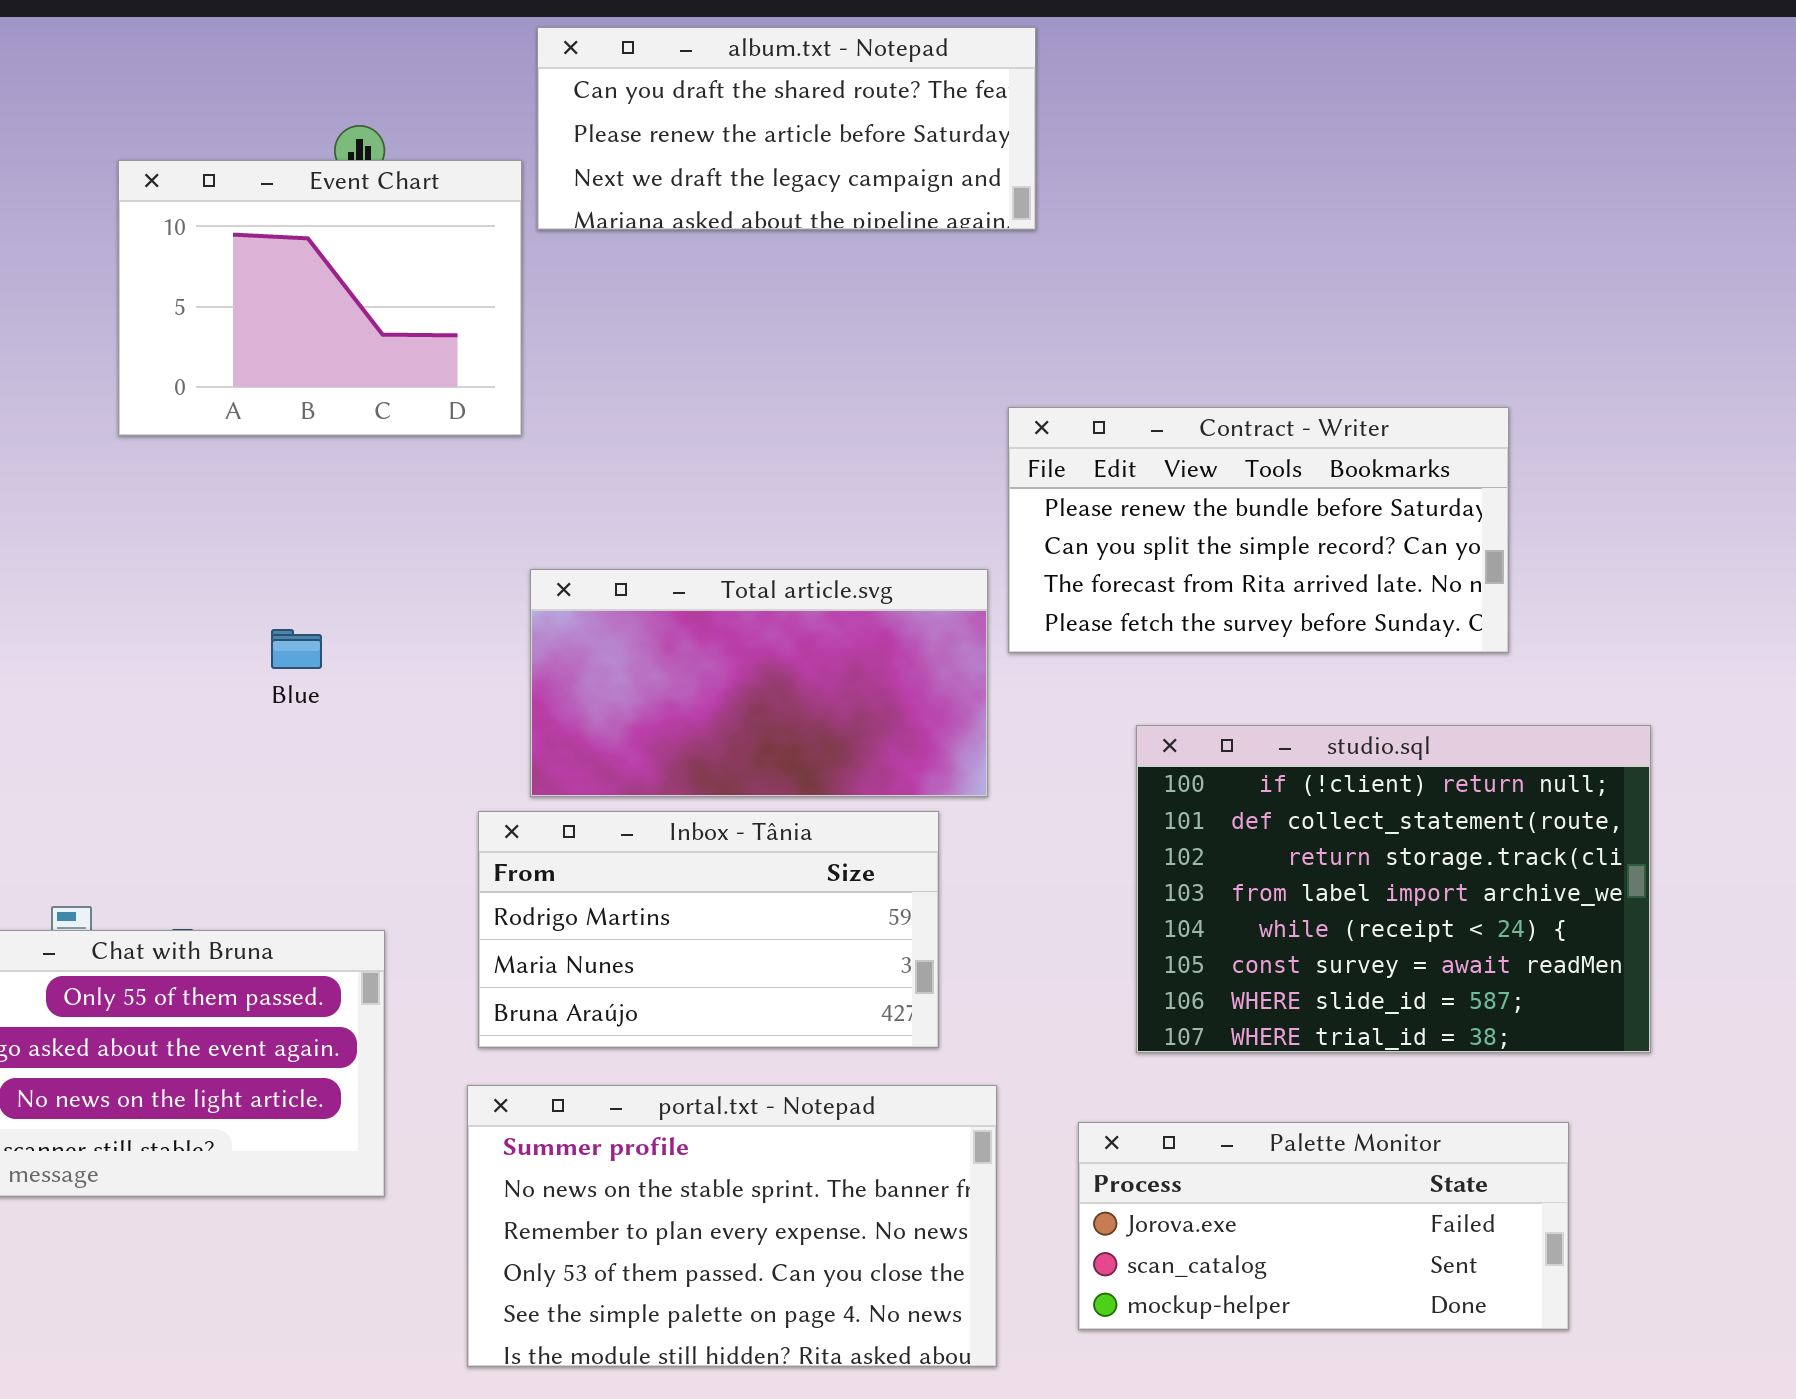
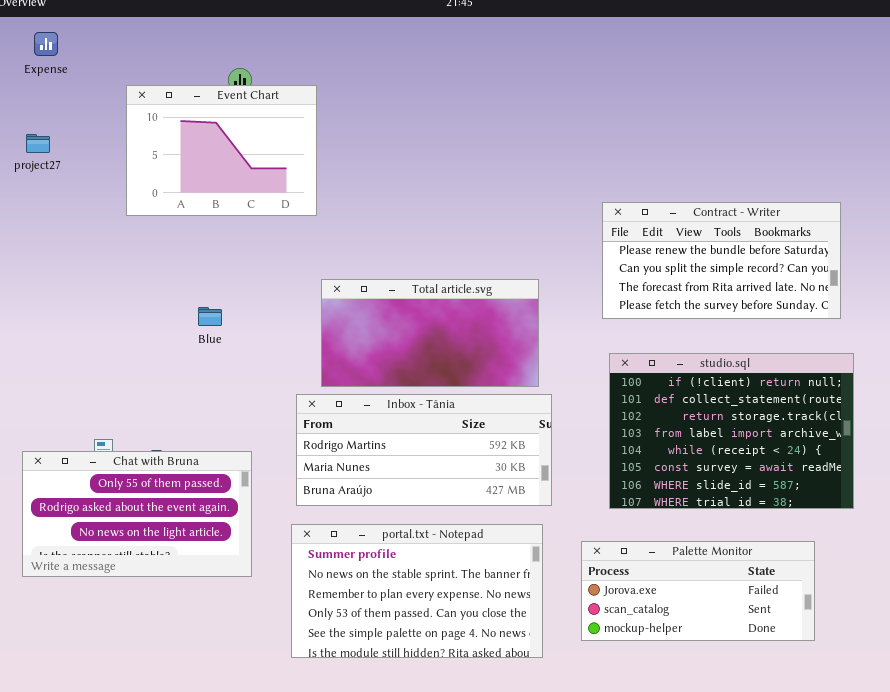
album.txt - Notepad: [537,27,1036,230] -> none, closed
Contract - Writer: [1008,407,1509,653] -> [602,202,841,319], moved
Inbox - Tânia: [478,811,939,1048] -> [296,394,552,506], resized

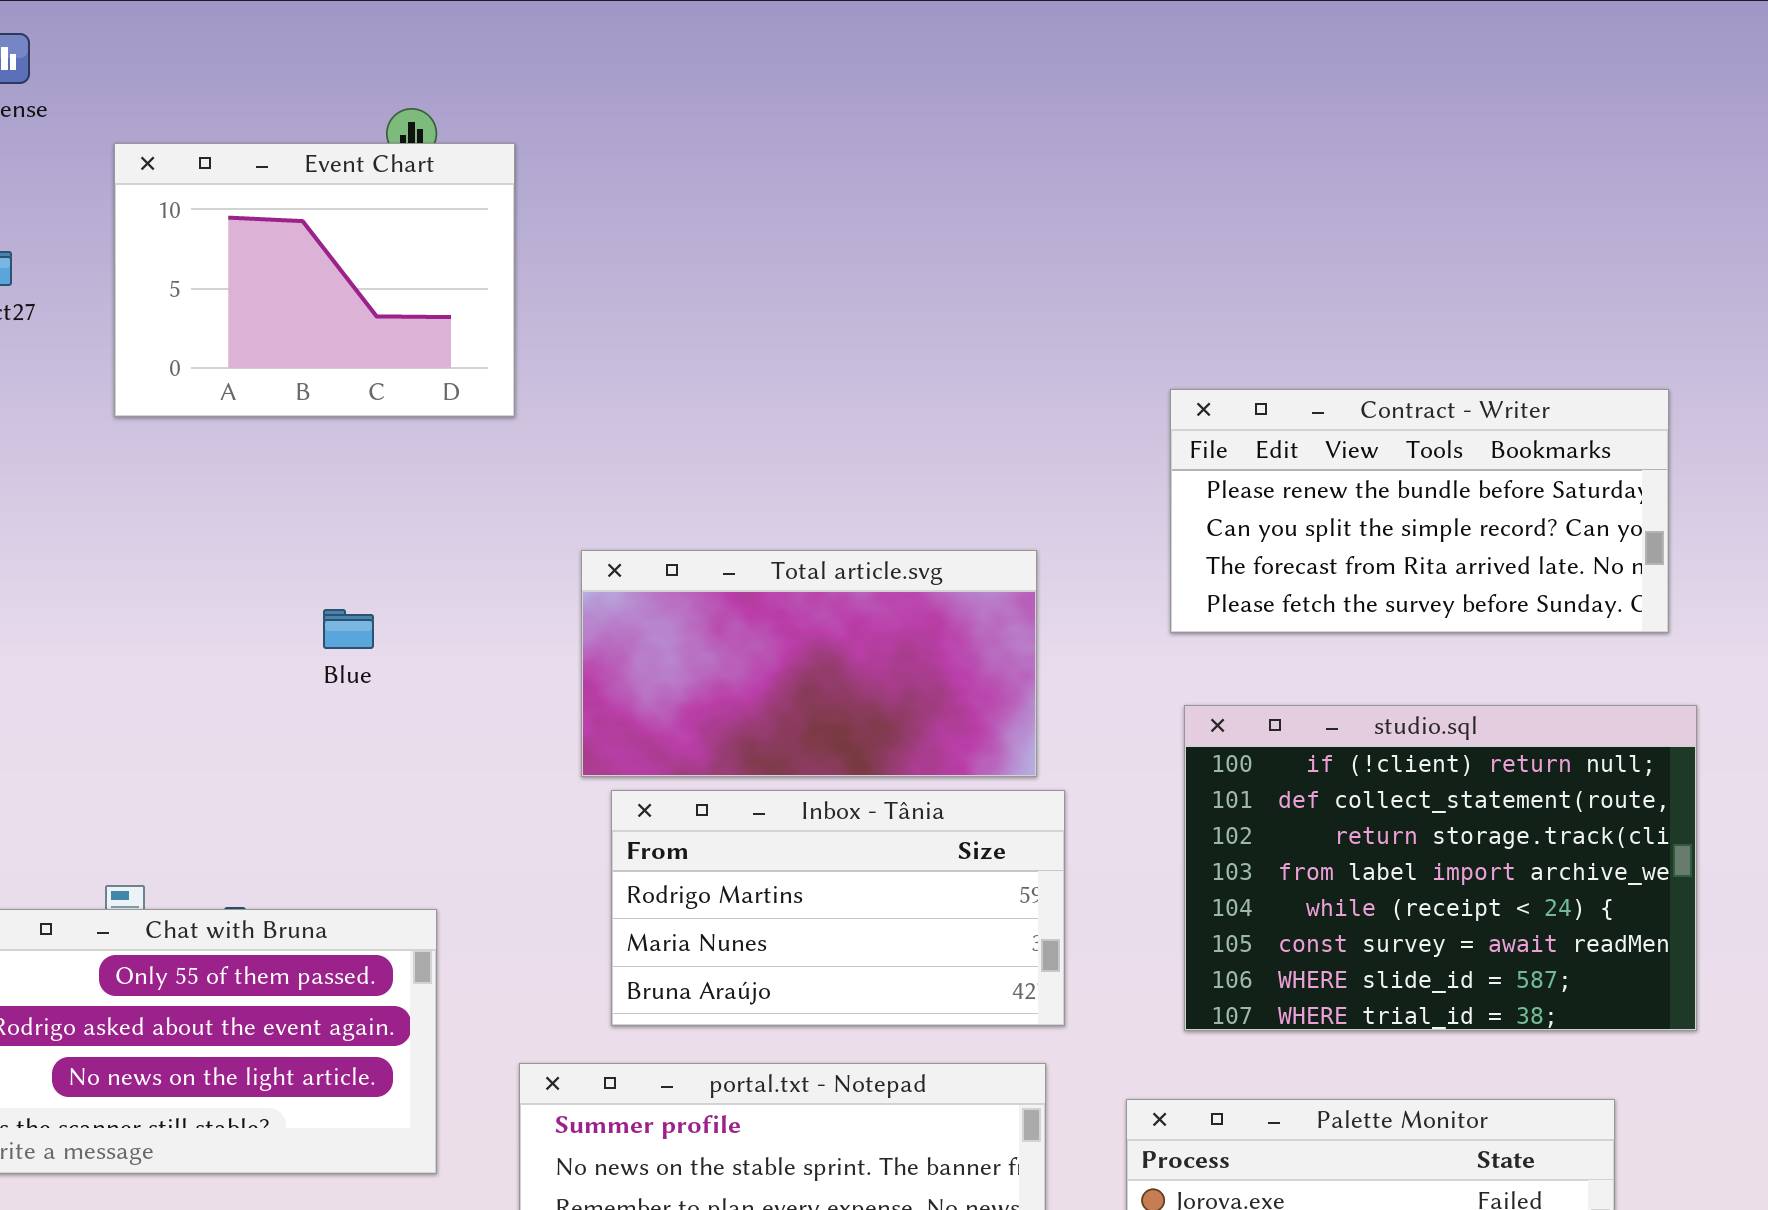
Event Chart: [126,85,317,216] -> [114,143,515,417], moved
Inbox - Tânia: [296,394,552,506] -> [611,790,1065,1026], resized

